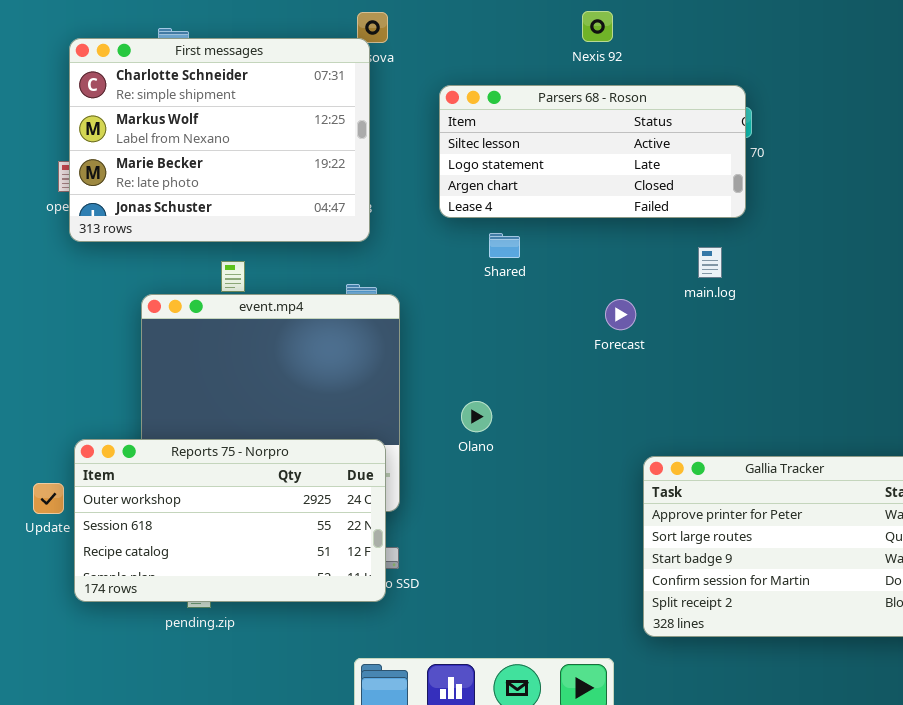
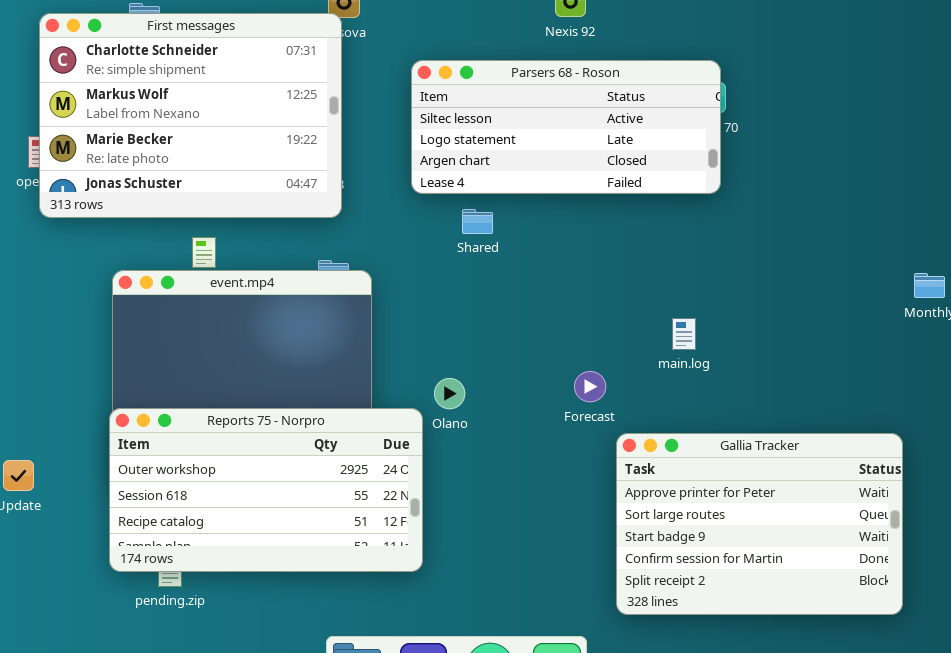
main.log: [698,247,722,278] -> [672,318,696,350], moved
Forecast: [605,299,636,330] -> [574,371,606,402], moved
Reports 75 - Norpro: [74,439,386,602] -> [109,408,423,572], moved

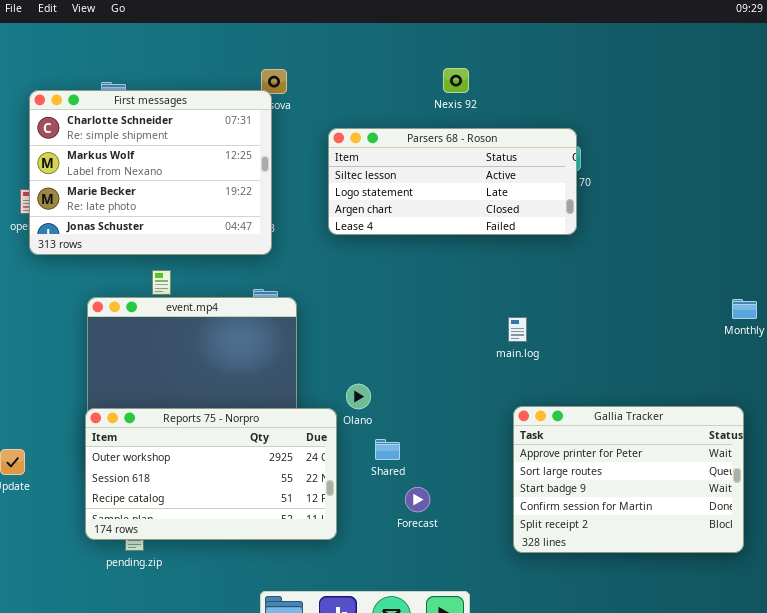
Shared: [462,209,493,234] -> [375,439,400,460], moved
main.log: [672,318,696,350] -> [508,317,527,342], moved
Forecast: [574,371,606,402] -> [405,487,430,512], moved
Gallia Tracker: [616,433,903,615] -> [513,406,744,553], moved

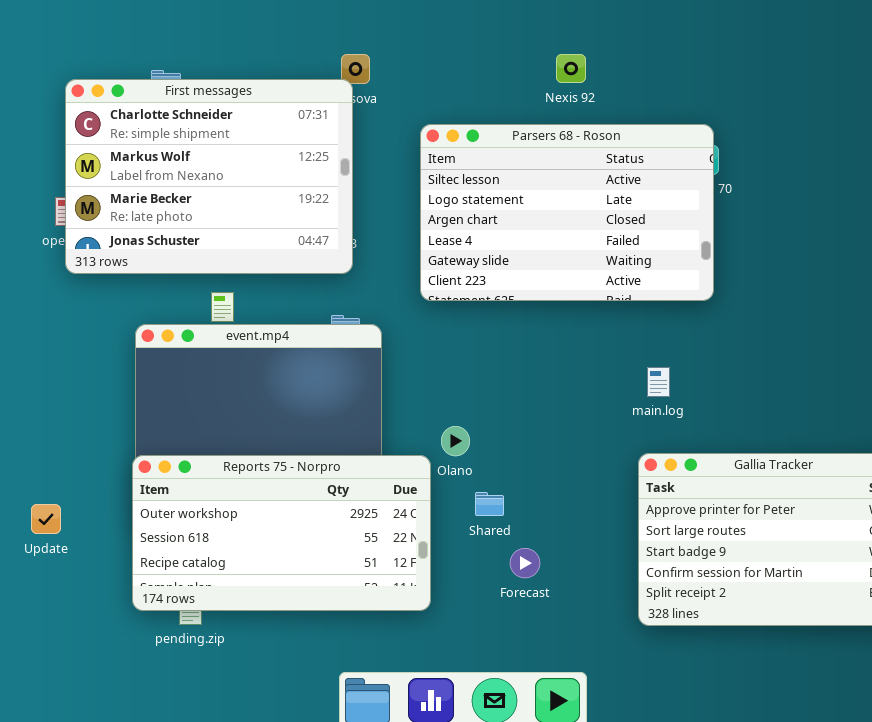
Parsers 68 - Roson: [328,128,577,235] -> [420,124,714,301], resized
main.log: [508,317,527,342] -> [647,367,670,397], moved

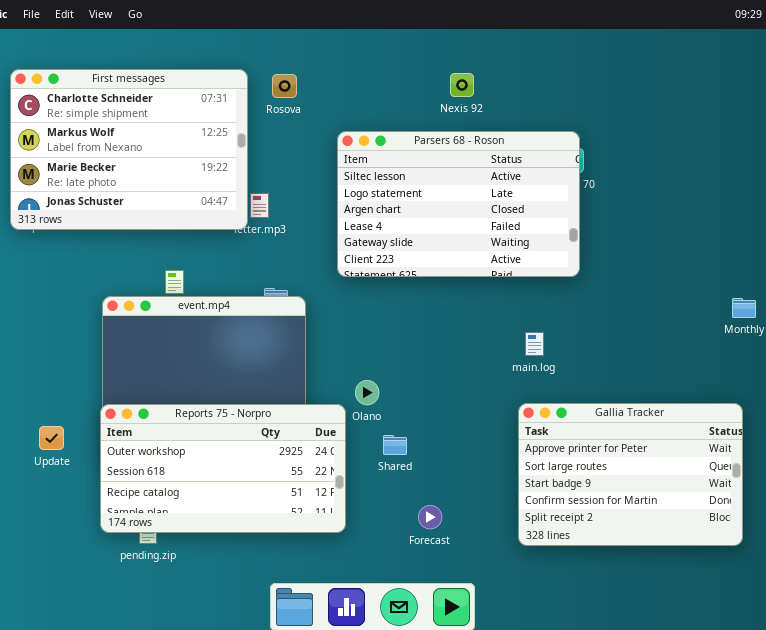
First messages: [65,79,353,274] -> [10,69,248,230], moved
Update: [31,504,61,534] -> [39,426,64,450], moved
Forecast: [510,548,540,578] -> [418,505,442,529], moved

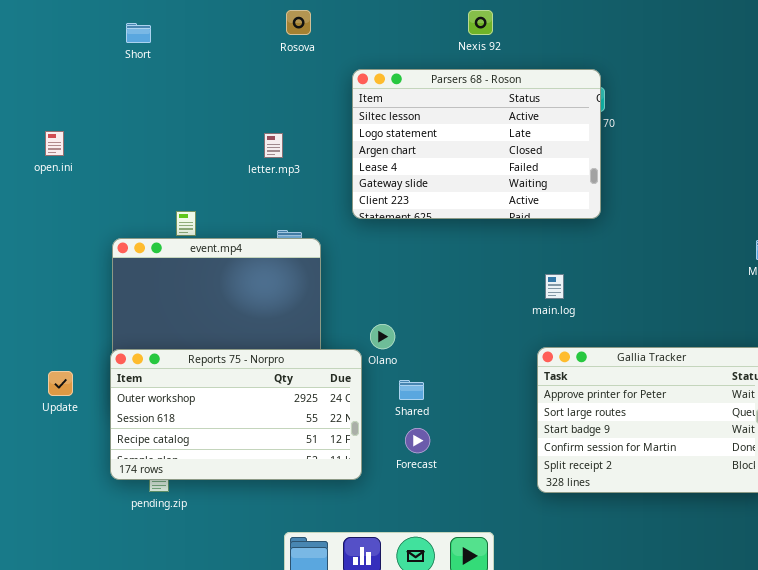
First messages: [10,69,248,230] -> none, closed
Forecast: [418,505,442,529] -> [405,428,430,453], moved

